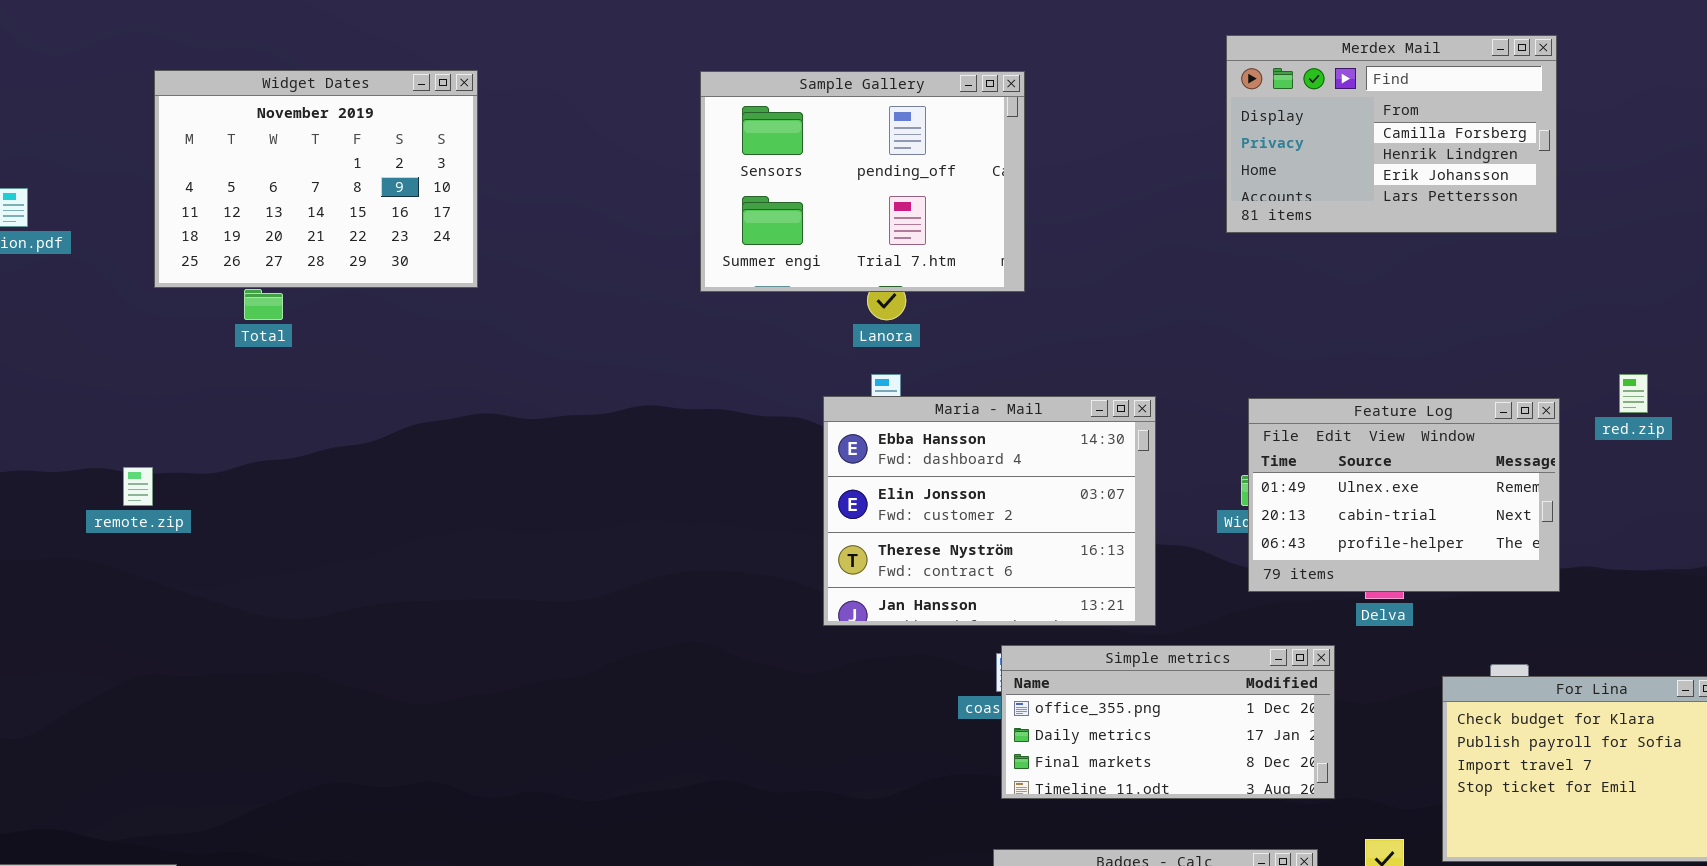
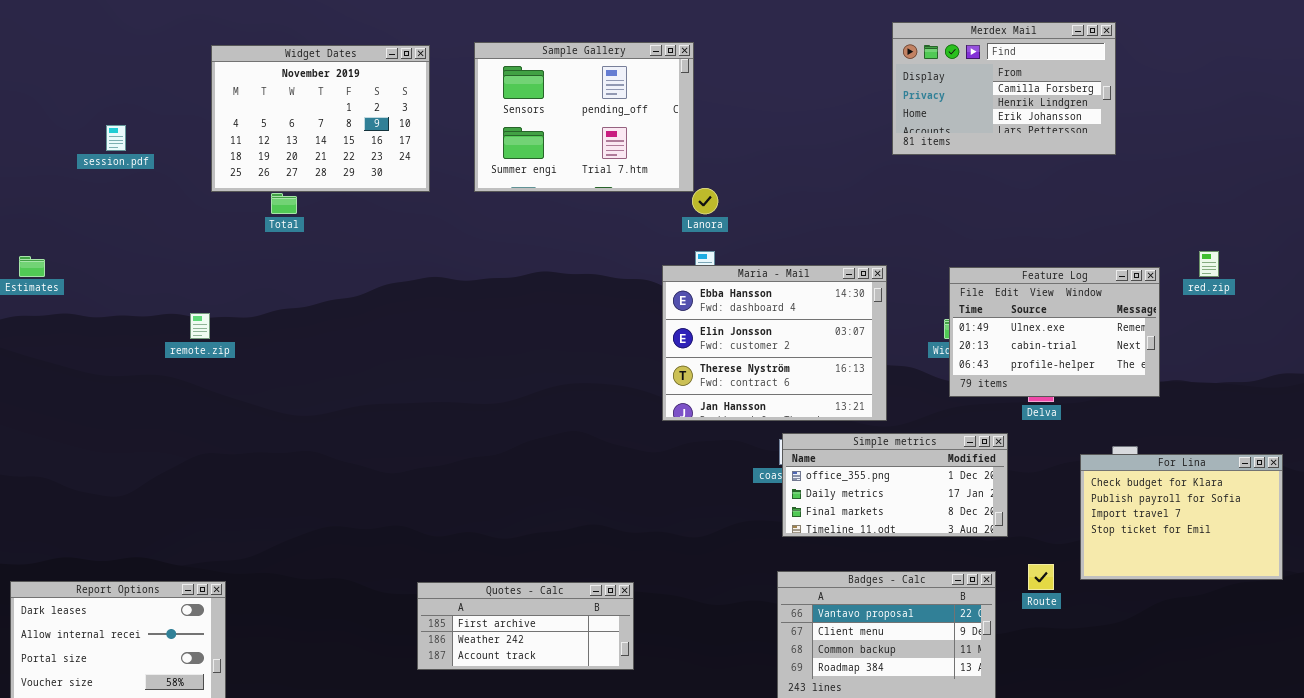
Merdex Mail: [1226,35,1557,233] -> [892,22,1116,155], moved
Sample Gallery: [700,71,1025,292] -> [474,42,694,192], moved

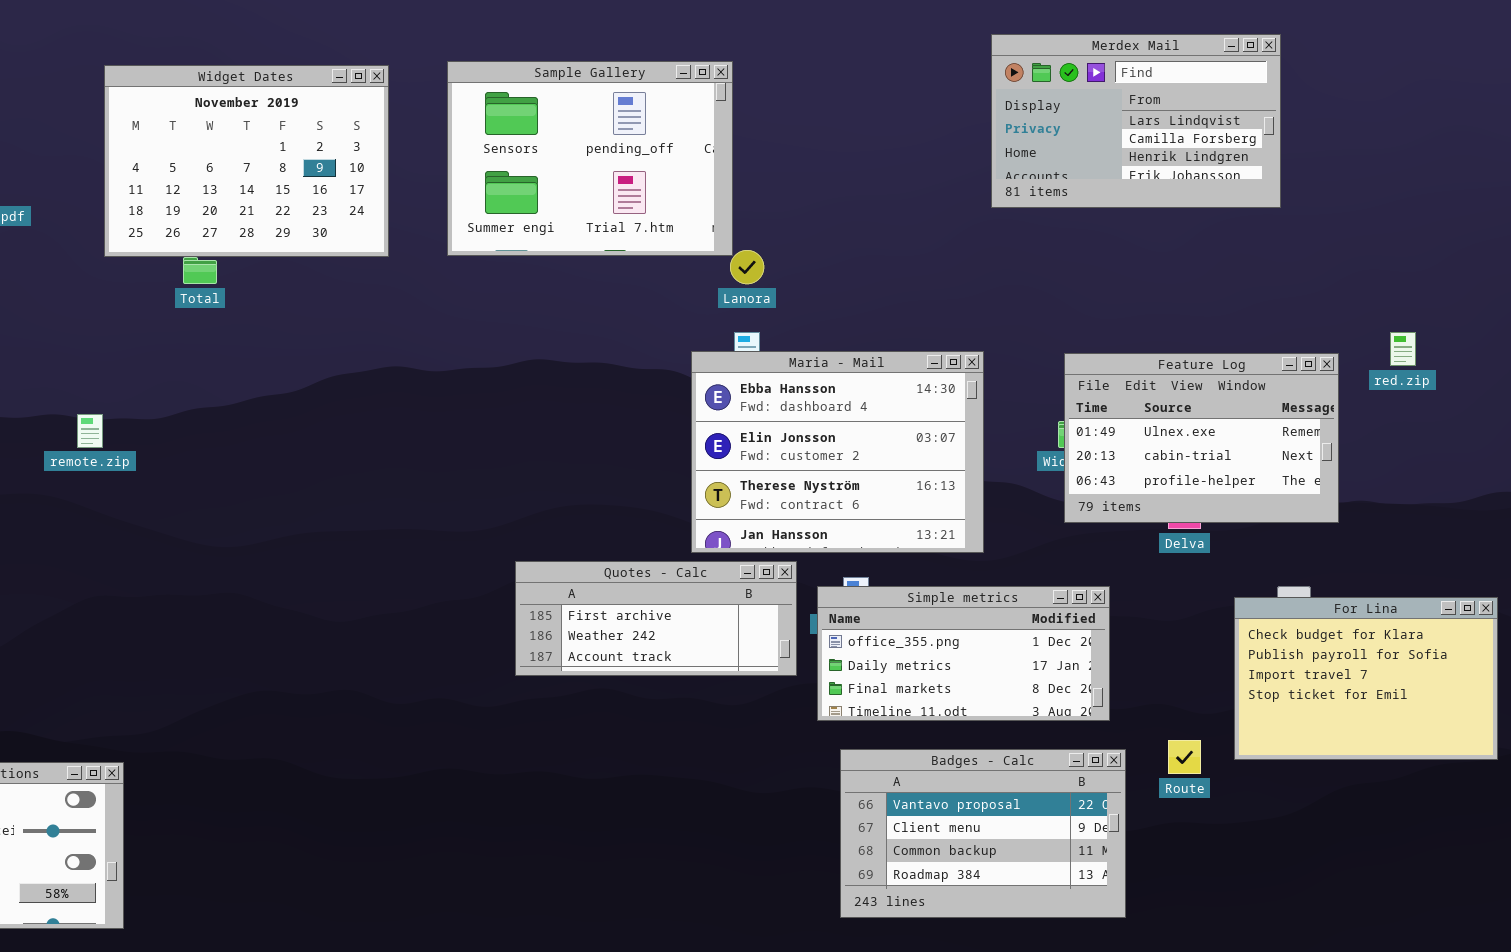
Merdex Mail: [892,22,1116,155] -> [991,34,1281,208], scrolled up 1 row
Simple metrics: [782,433,1008,537] -> [817,586,1110,721], moved
Quotes - Calc: [417,582,634,670] -> [515,561,797,676], moved

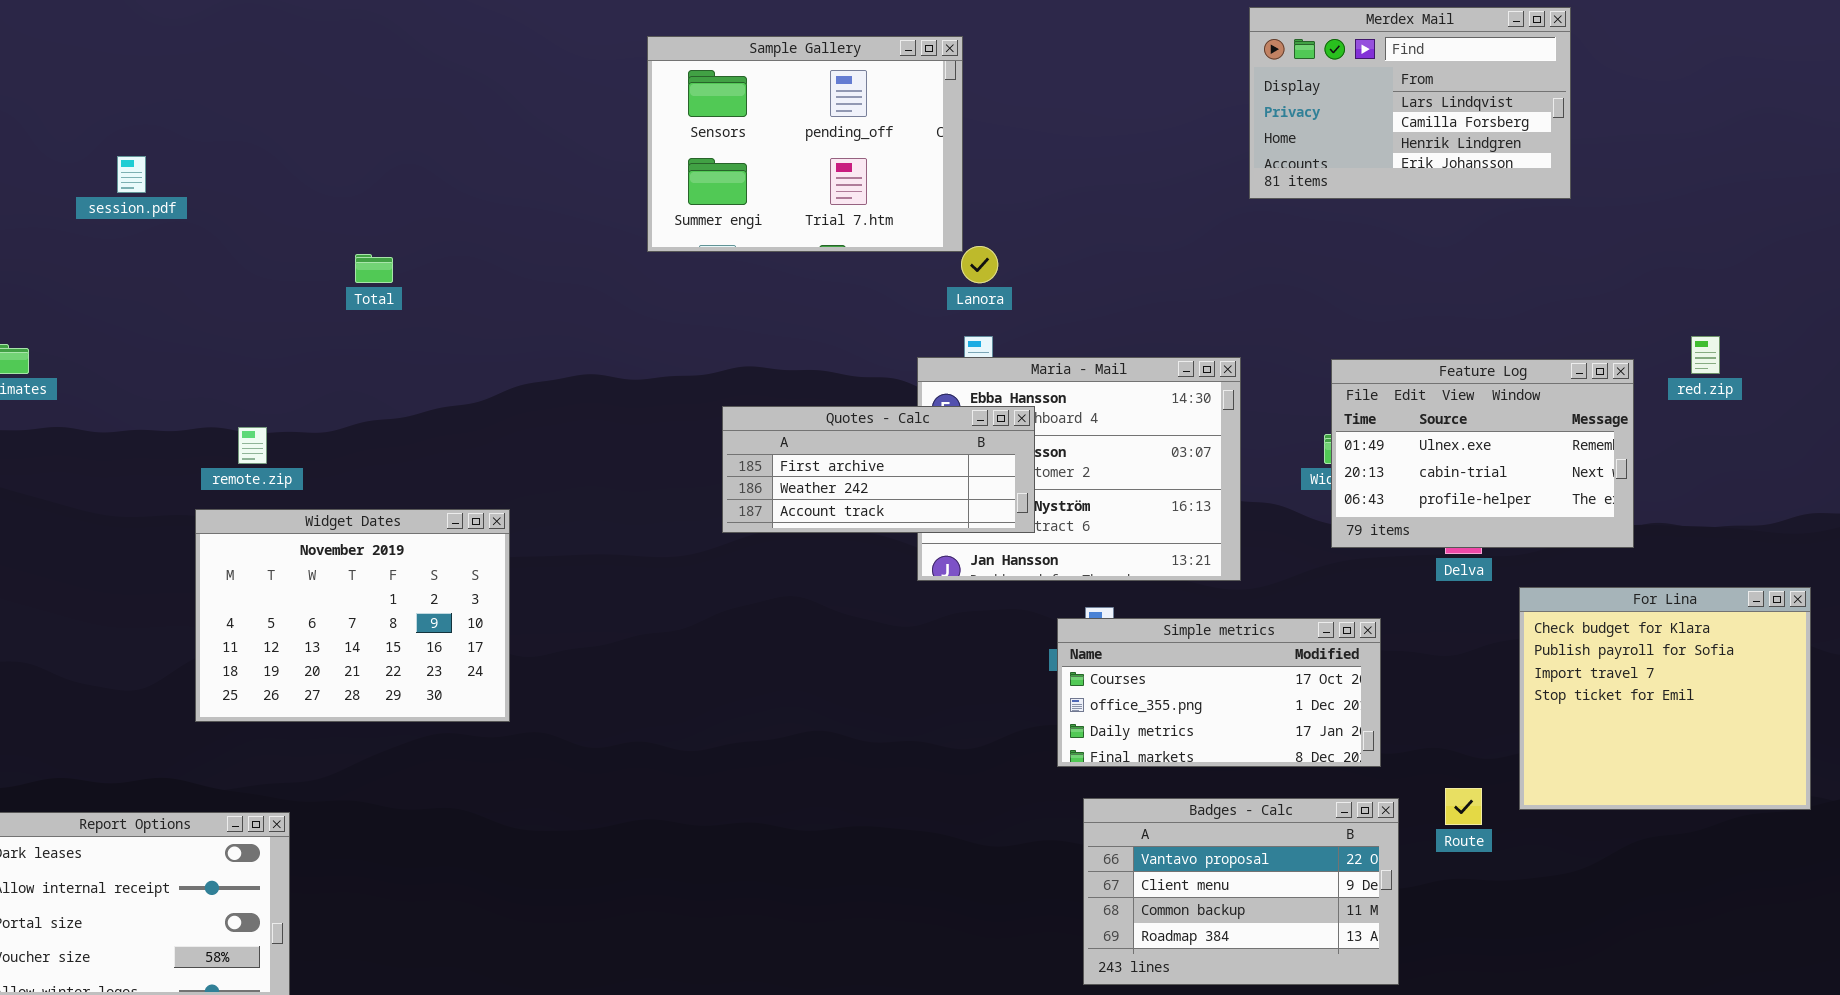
Widget Dates: [104,65,389,257] -> [195,509,510,722], moved
Quotes - Calc: [515,561,797,676] -> [722,406,1035,533], moved
Simple metrics: [817,586,1110,721] -> [1057,618,1381,767], scrolled up 1 row
For Lina: [1234,597,1498,760] -> [1519,587,1811,810], resized

